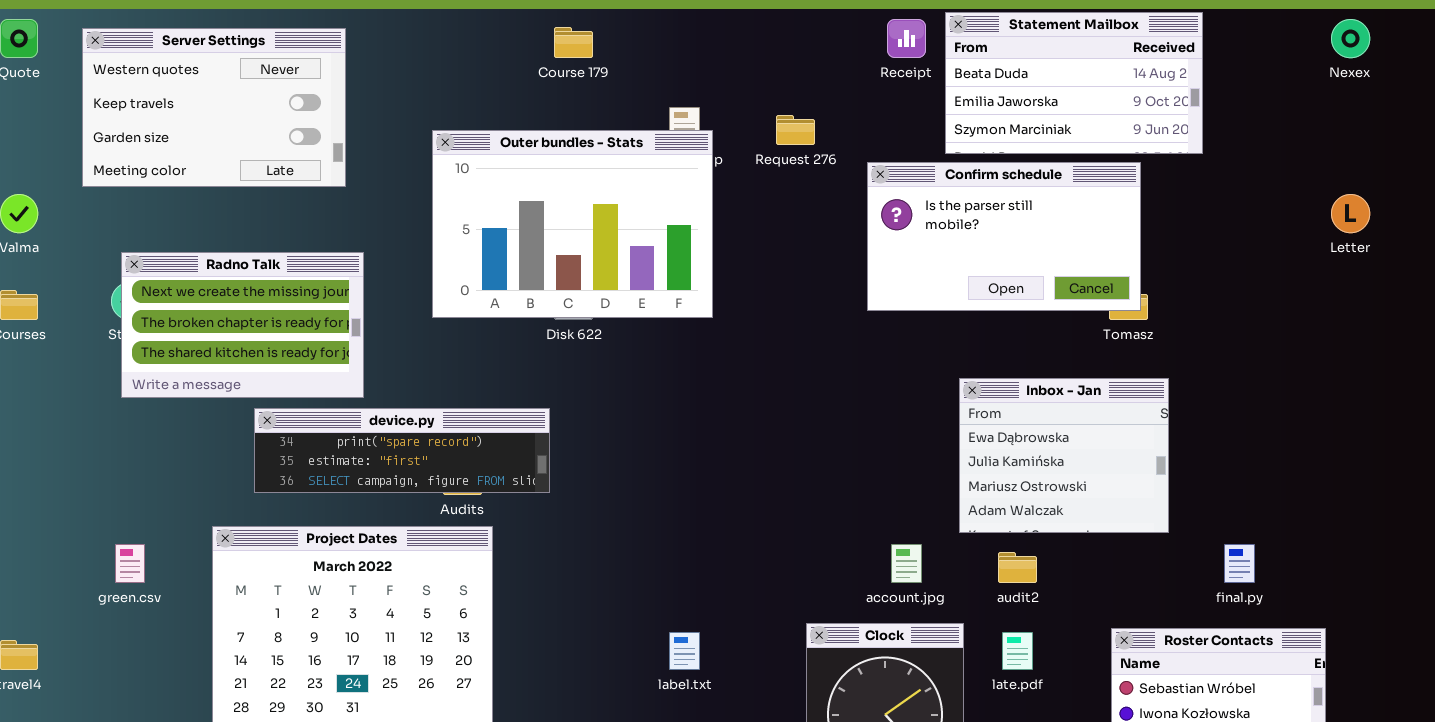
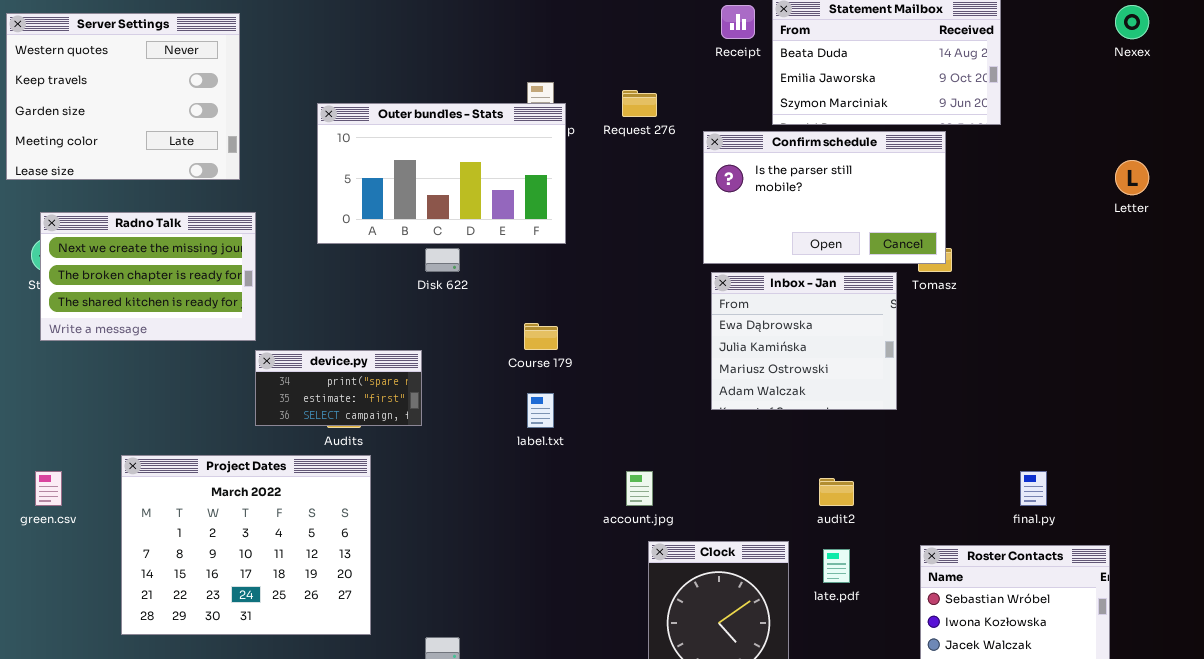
Course 179: [554,27,593,58] -> [524,323,558,350], moved
Server Settings: [82,28,346,187] -> [6,13,240,180], resized
Outer bundles - Stats: [432,130,713,318] -> [317,103,566,244], resized
Inbox - Jan: [959,378,1169,533] -> [711,272,897,410], moved
device.py: [254,408,550,493] -> [255,350,422,426], resized
account.jpg: [891,544,922,583] -> [626,471,653,506], moved
label.txt: [669,632,700,670] -> [527,393,554,428], moved

